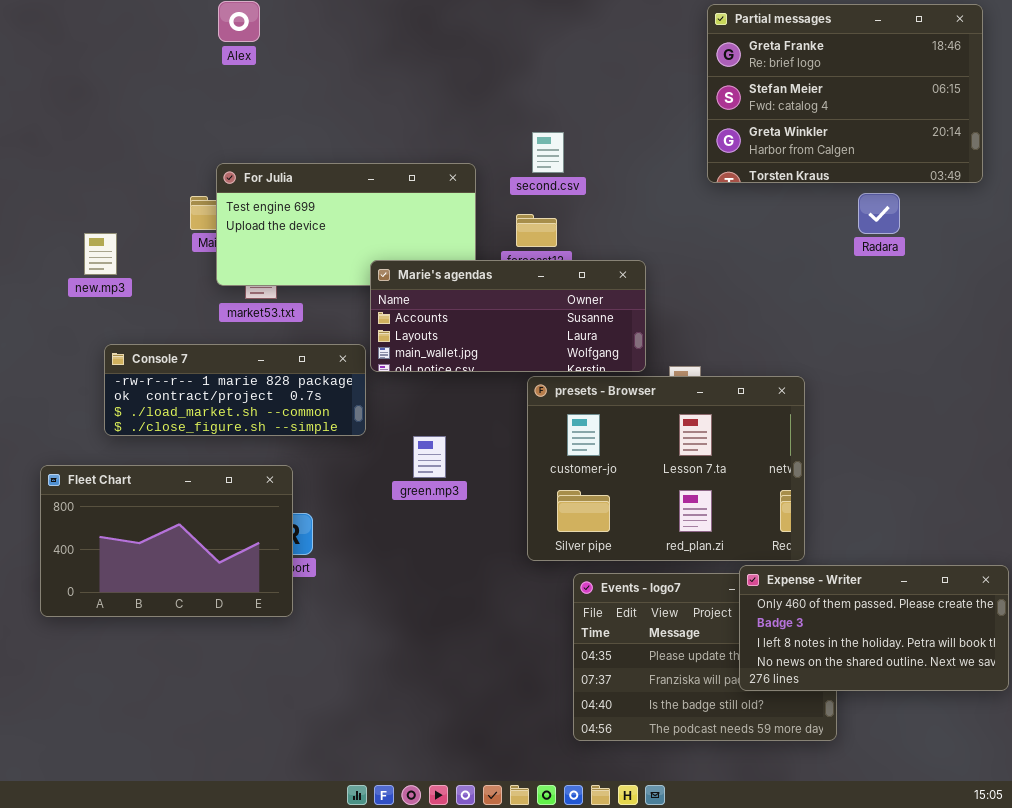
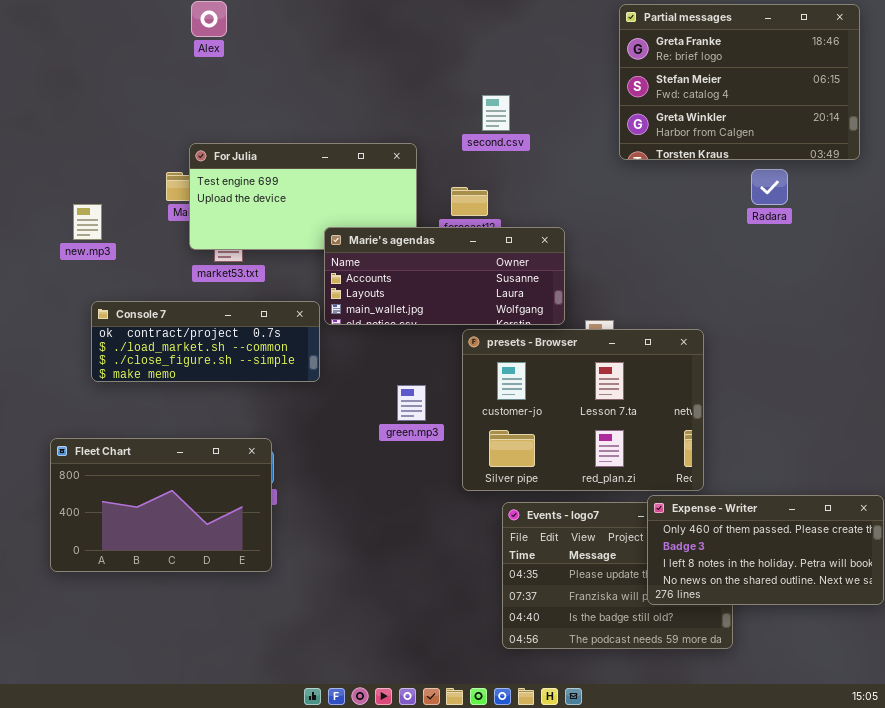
second.csv: [532,132,564,173] -> [482,95,510,131], moved
Console 7: [104,344,366,436] -> [91,301,320,382], scrolled down 1 row
green.mp3: [413,436,446,478] -> [397,385,426,421], moved
Fleet Chart: [40,465,293,617] -> [50,438,272,572], moved

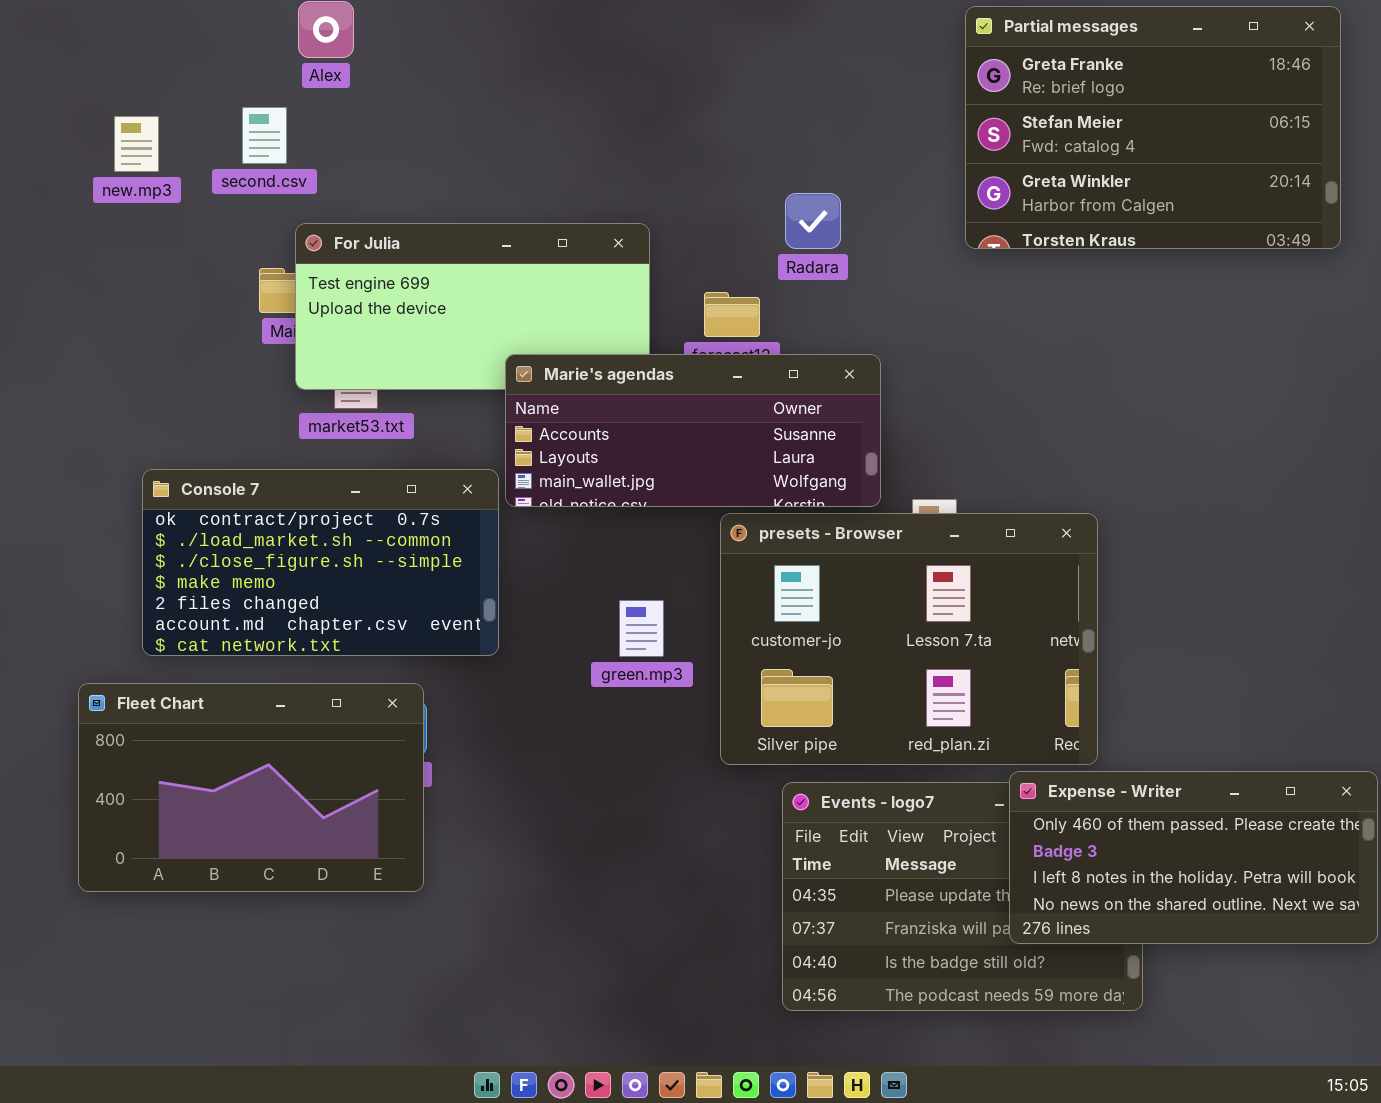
second.csv: [482,95,510,131] -> [242,107,287,164], moved
Radara: [751,169,788,205] -> [785,193,841,249], moved
new.mp3: [73,204,102,240] -> [114,116,159,172], moved
Console 7: [91,301,320,382] -> [142,469,499,656], resized

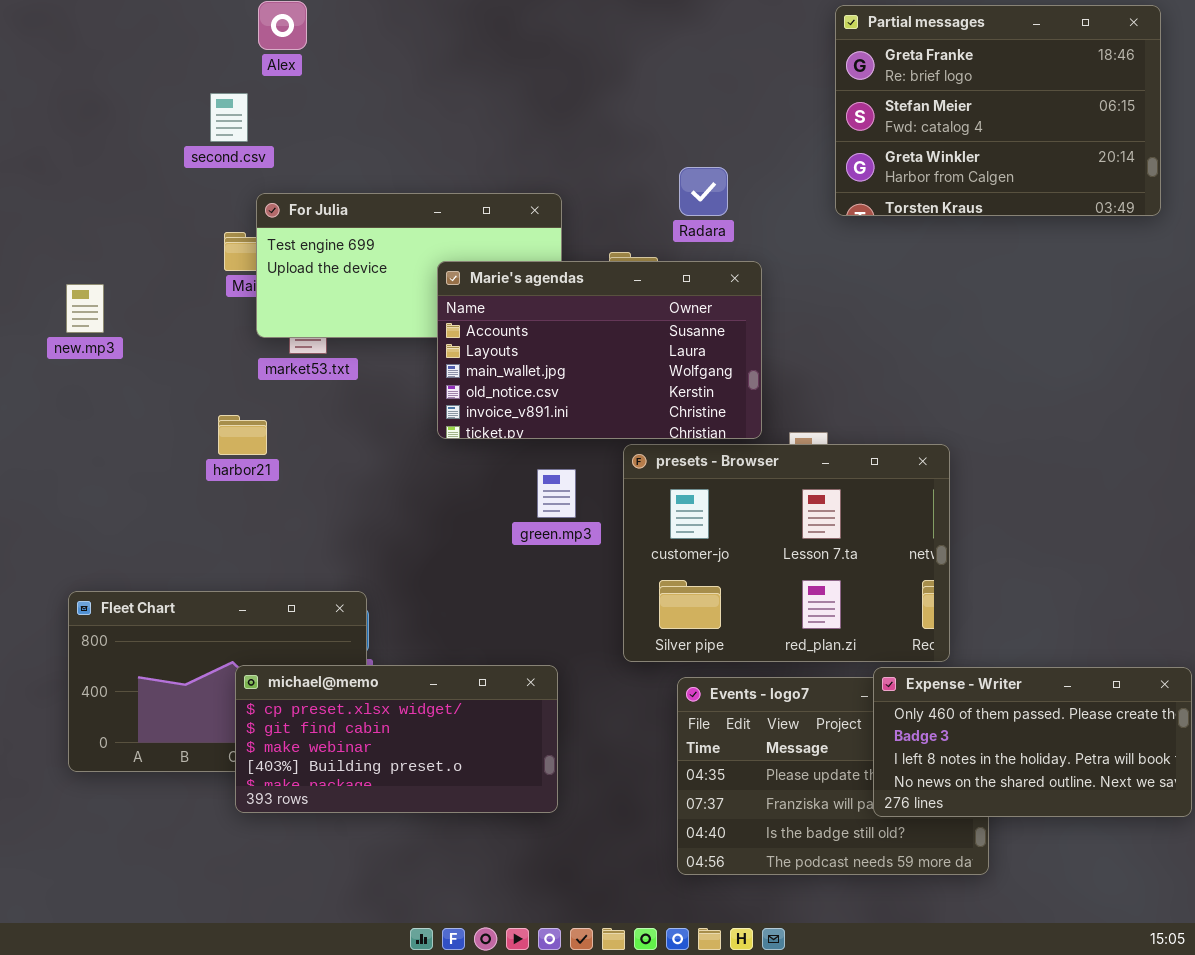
new.mp3: [114,116,159,172] -> [66,284,104,333], moved
Marie's agendas: [505,354,881,507] -> [437,261,762,439], resized
Console 7: [142,469,499,656] -> none, closed
green.mp3: [619,600,664,657] -> [537,469,576,518], moved
michael@memo: none -> [235,665,558,813], opened

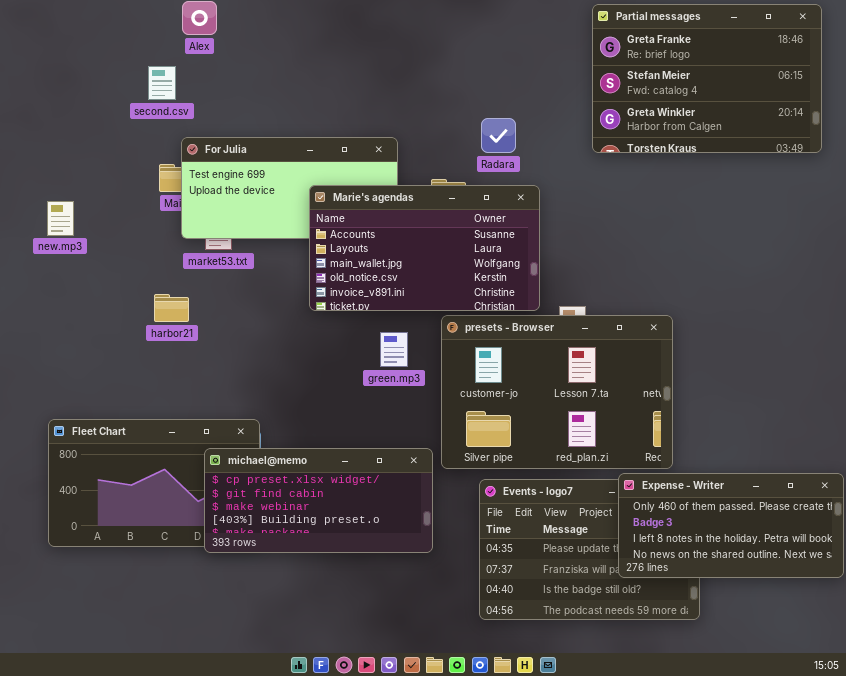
michael@memo: [235,665,558,813] -> [204,448,433,553], moved

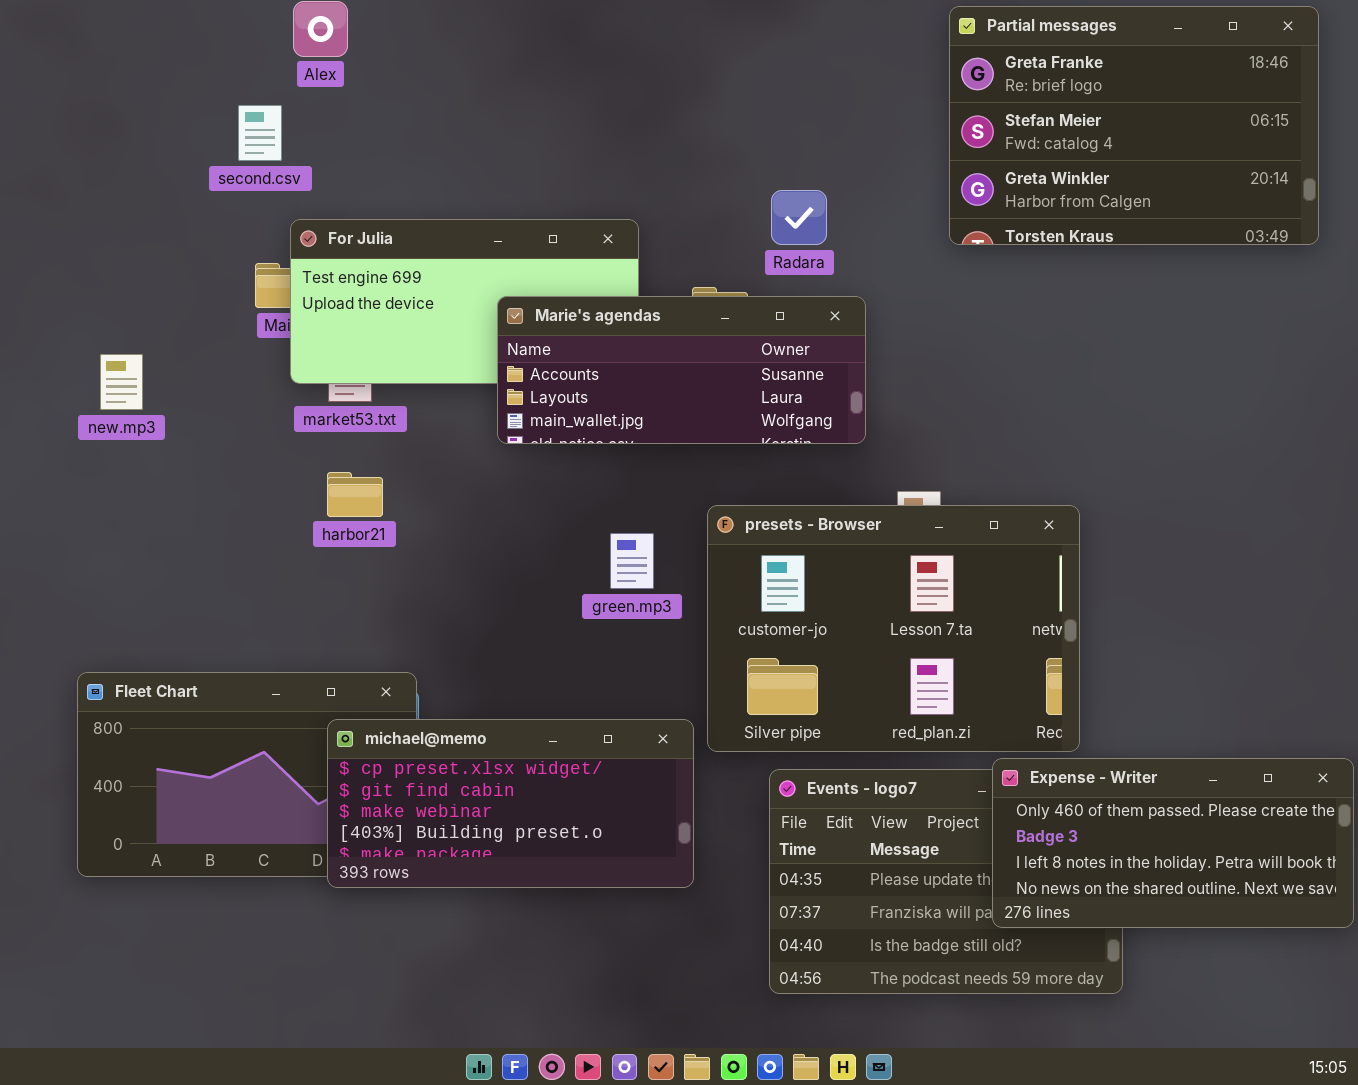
Marie's agendas: [309,185,540,311] -> [497,296,866,444], resized
new.mp3: [47,201,74,236] -> [100,354,143,410], moved
harbor21: [154,294,189,322] -> [327,472,383,517], moved

